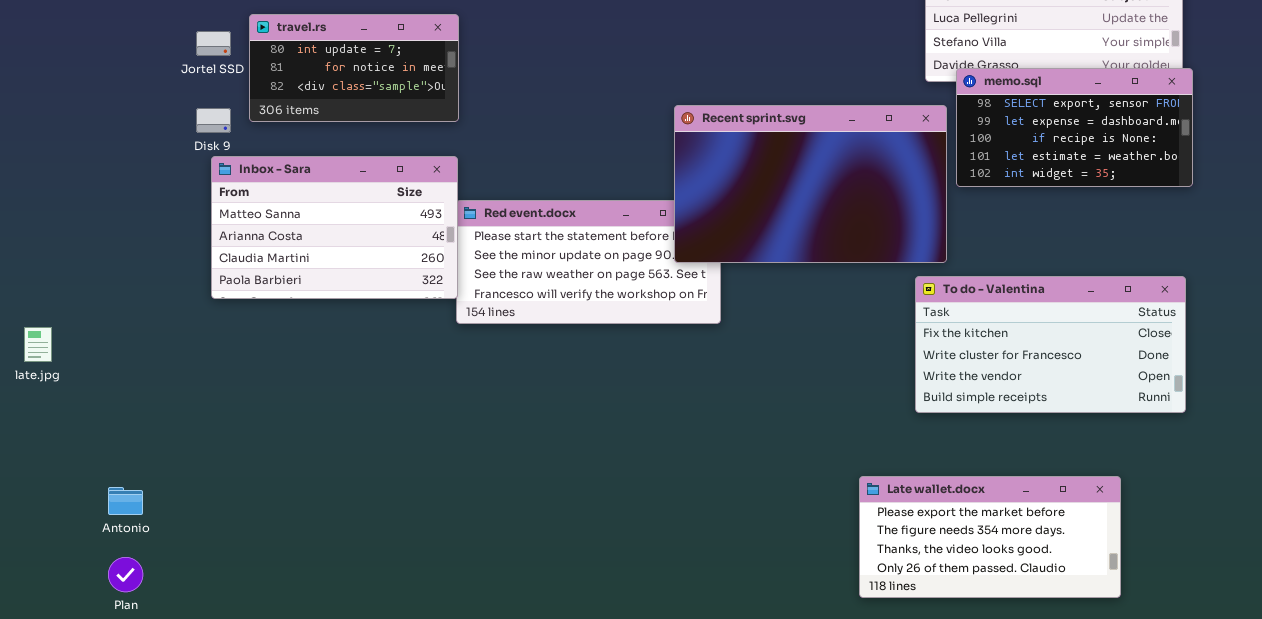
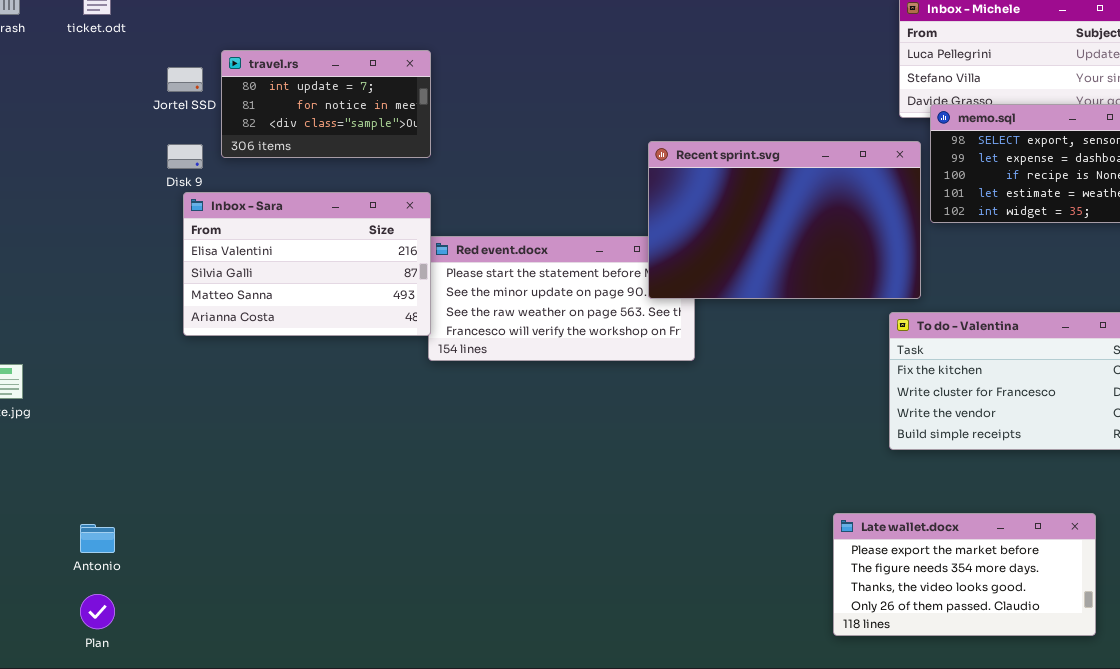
Inbox - Sara: [211,156,458,299] -> [183,192,431,336], scrolled up 2 rows

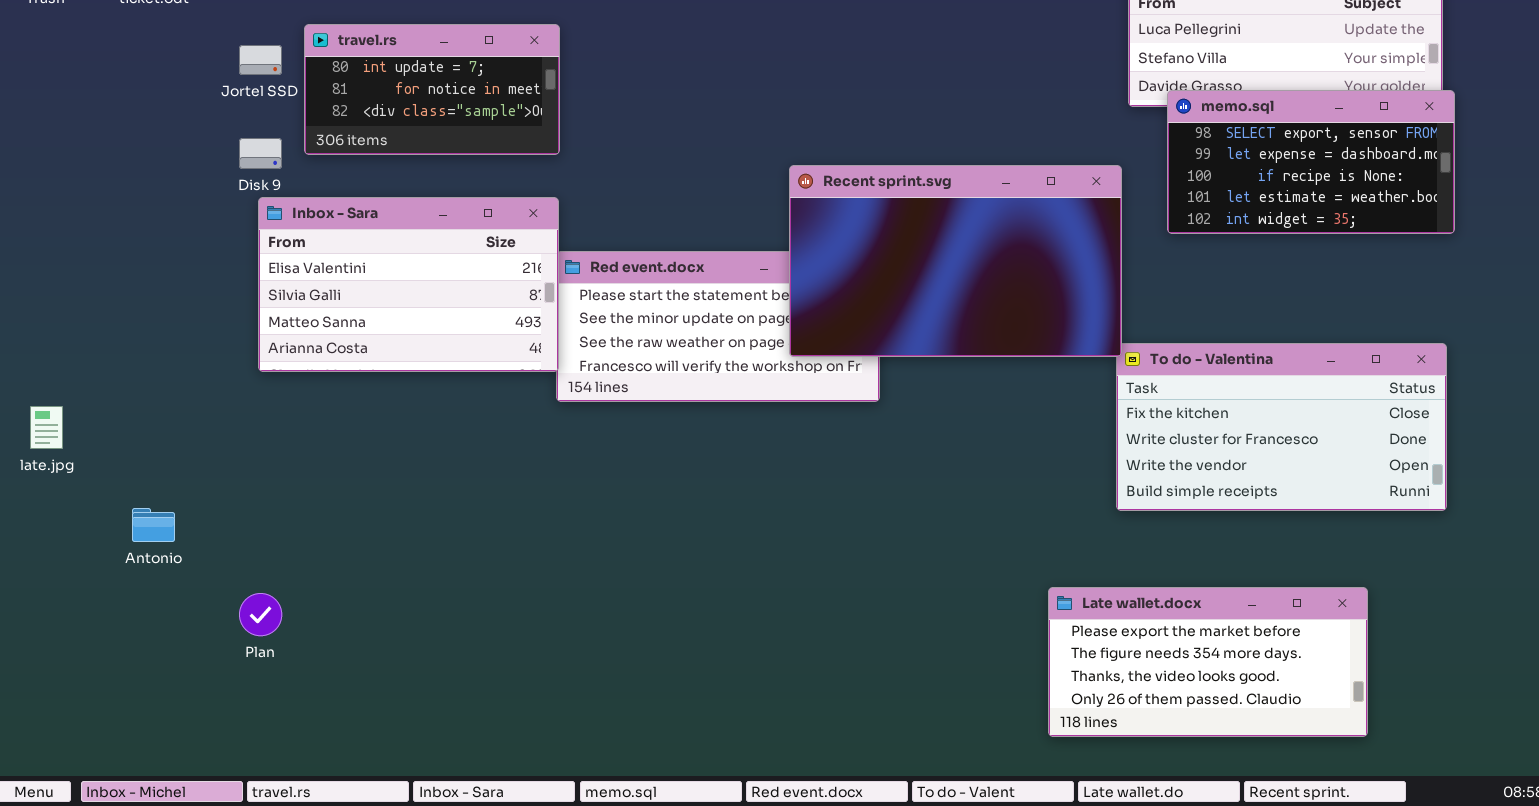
Recent sprint.svg: [648,141,921,299] -> [789,165,1122,357], moved
Antonio: [80,524,115,553] -> [132,508,175,542], moved
Plan: [80,594,115,629] -> [239,593,282,636], moved

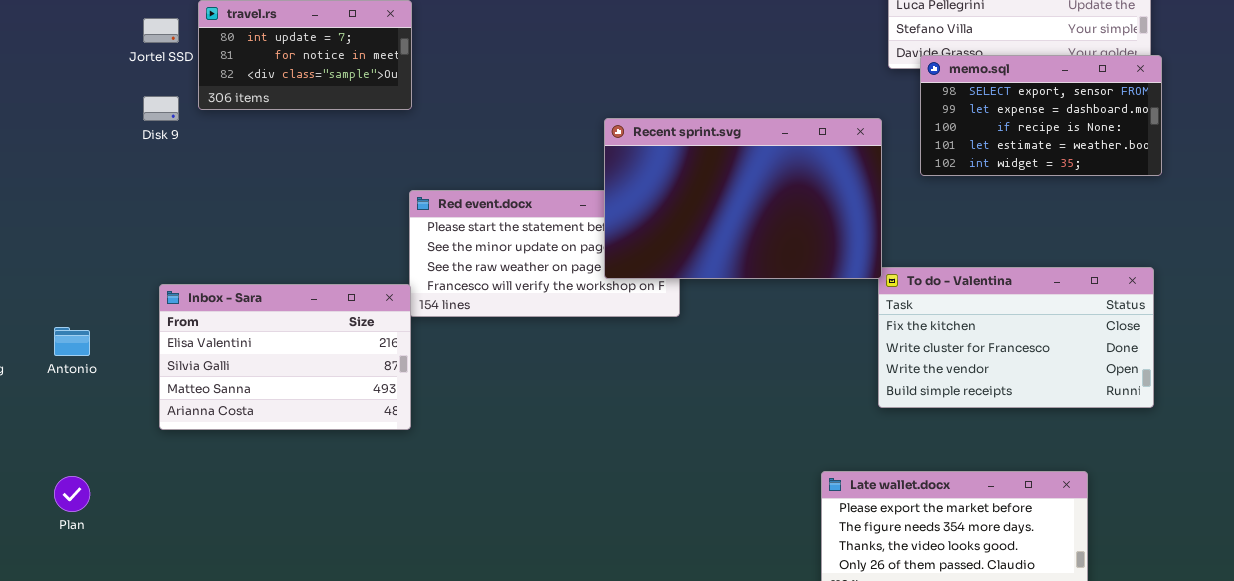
Inbox - Sara: [258,197,559,372] -> [159,284,411,430], moved
Antonio: [132,508,175,542] -> [54,327,90,356], moved
Plan: [239,593,282,636] -> [54,476,90,512], moved

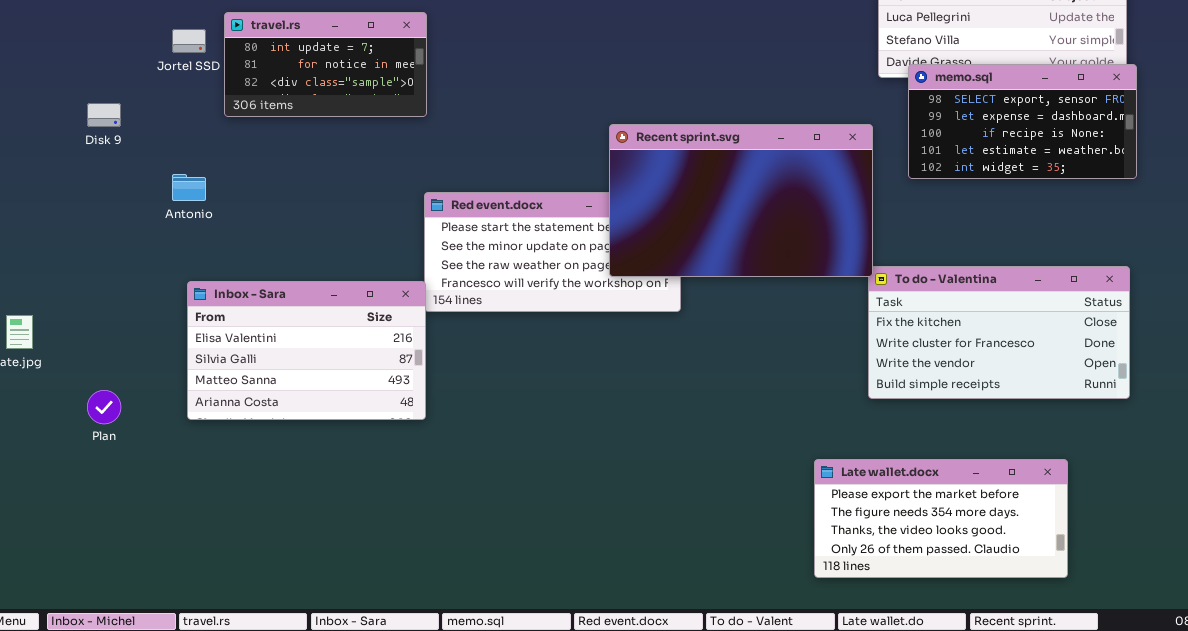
Disk 9: [143,96,179,121] -> [87,103,121,127], moved
Antonio: [54,327,90,356] -> [172,174,206,201], moved
Plan: [54,476,90,512] -> [87,390,121,424], moved

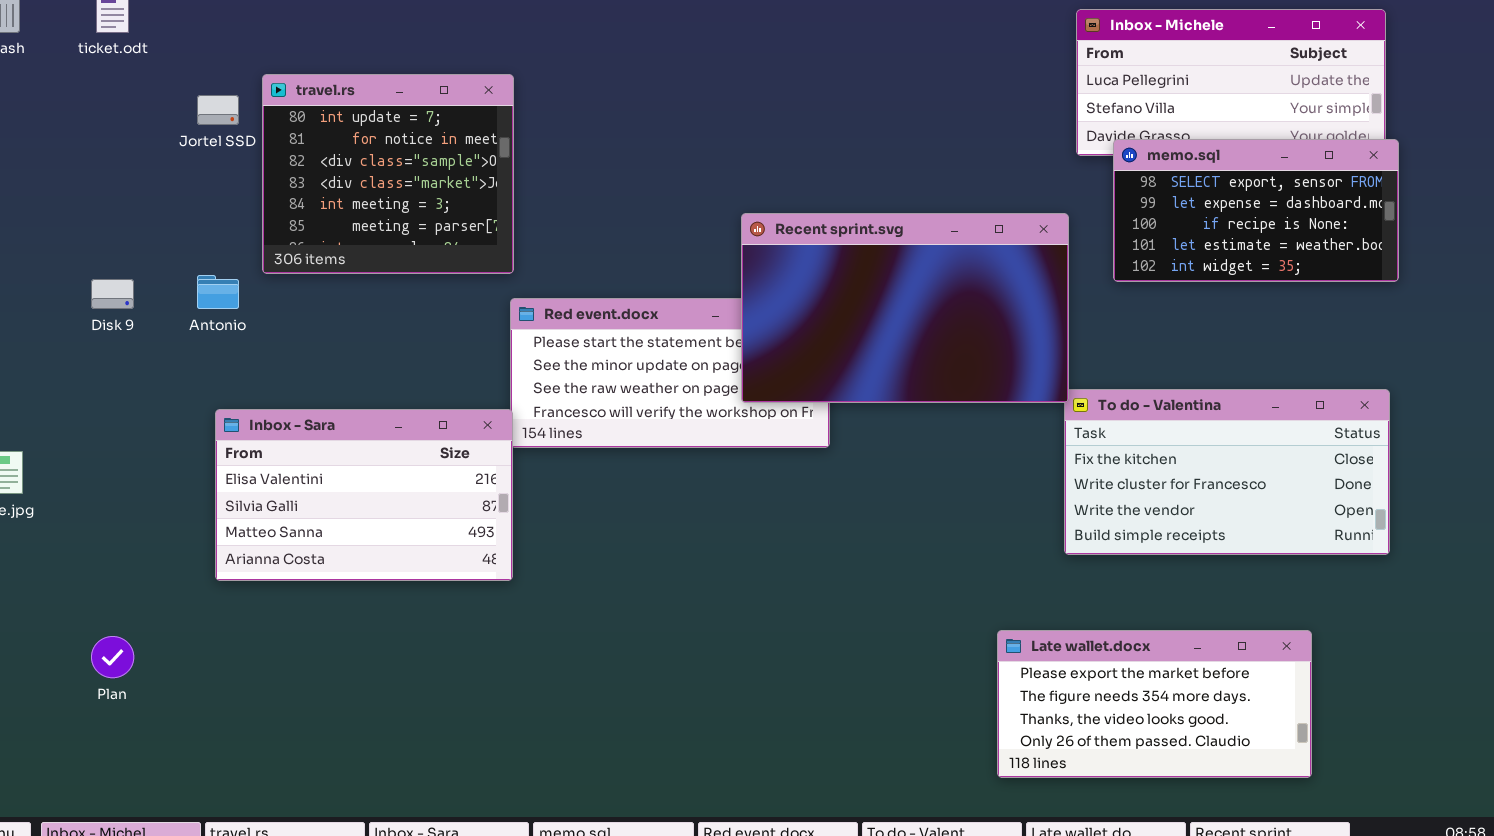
travel.rs: [224,12,427,117] -> [262,74,514,274], resized
Disk 9: [87,103,121,127] -> [91,279,134,309], moved
Plan: [87,390,121,424] -> [91,636,134,678], moved

